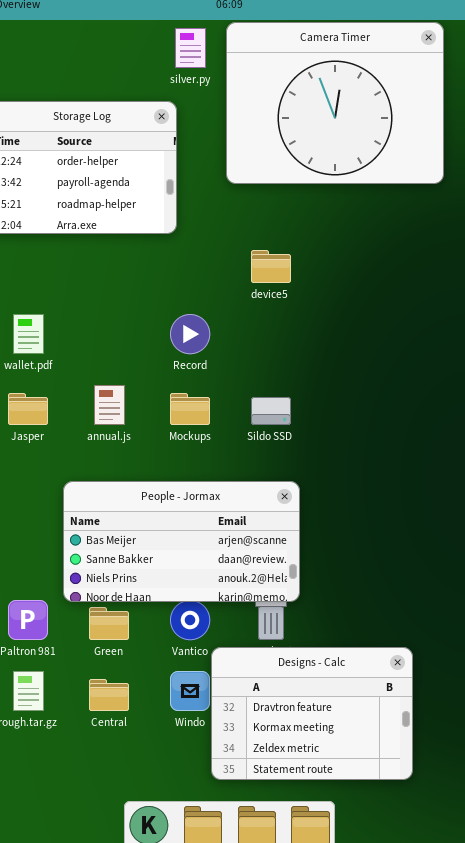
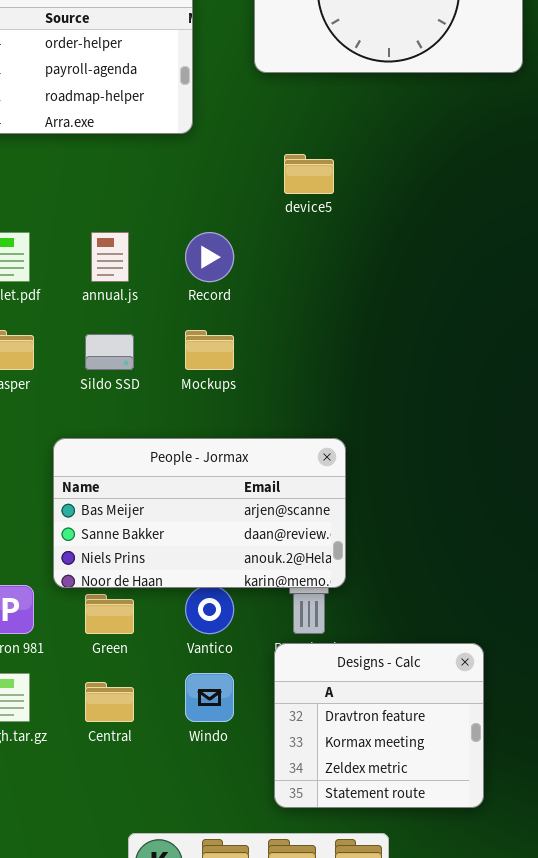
annual.js: [94,385,125,425] -> [91,232,129,282], moved
Sildo SSD: [251,397,291,425] -> [85,334,134,370], moved
Designs - Calc: [211,647,413,780] -> [274,643,484,808], resized

